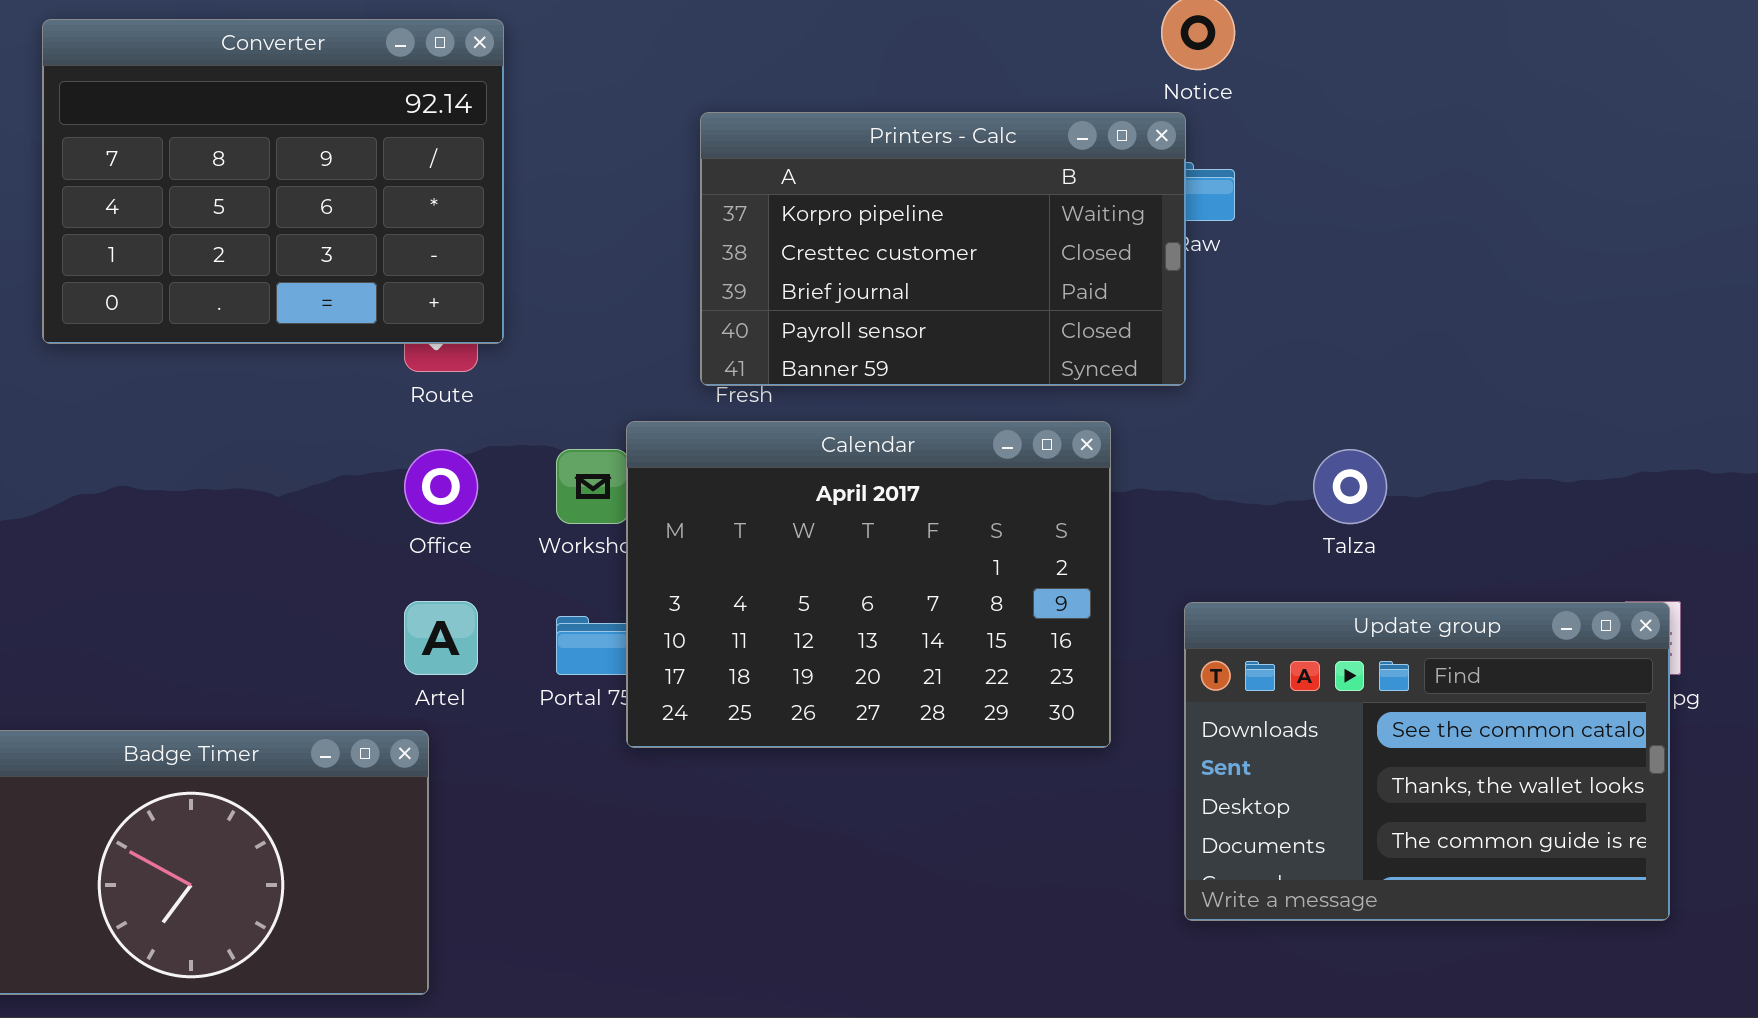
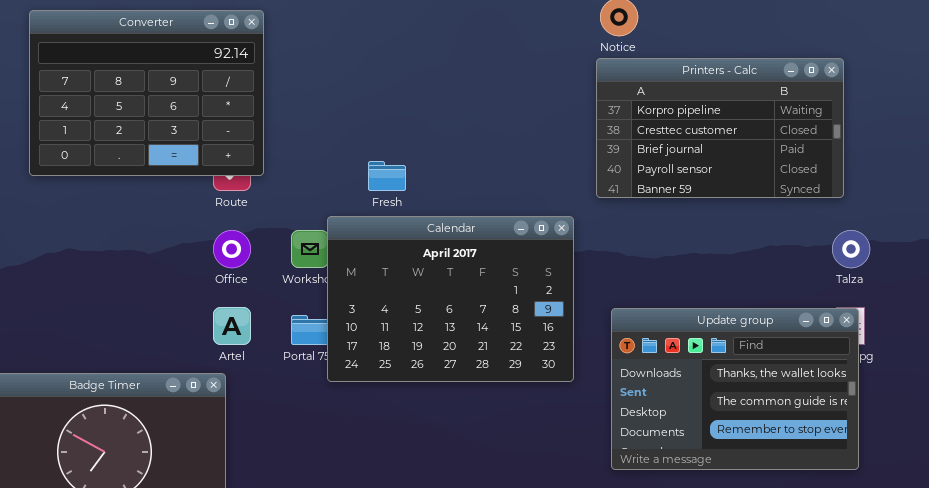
Printers - Calc: [700,112,1186,386] -> [596,58,844,198], moved
Talza: [1313,449,1387,524] -> [832,230,870,268], moved
Update group: [1184,602,1670,921] -> [611,308,859,470], scrolled down 1 row

